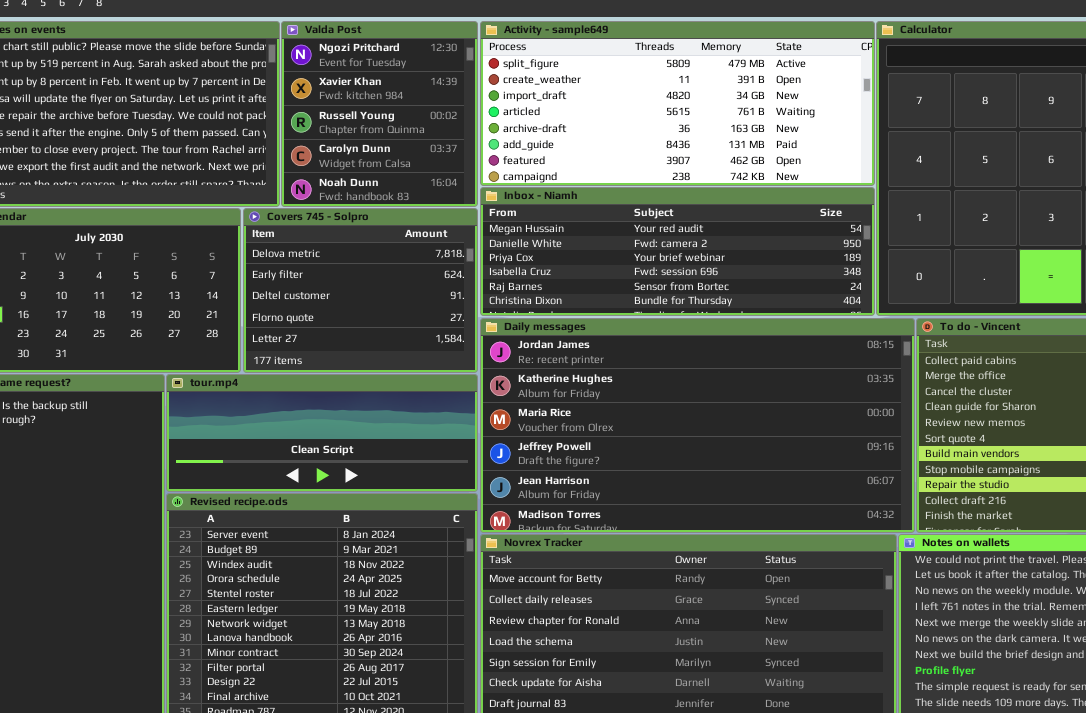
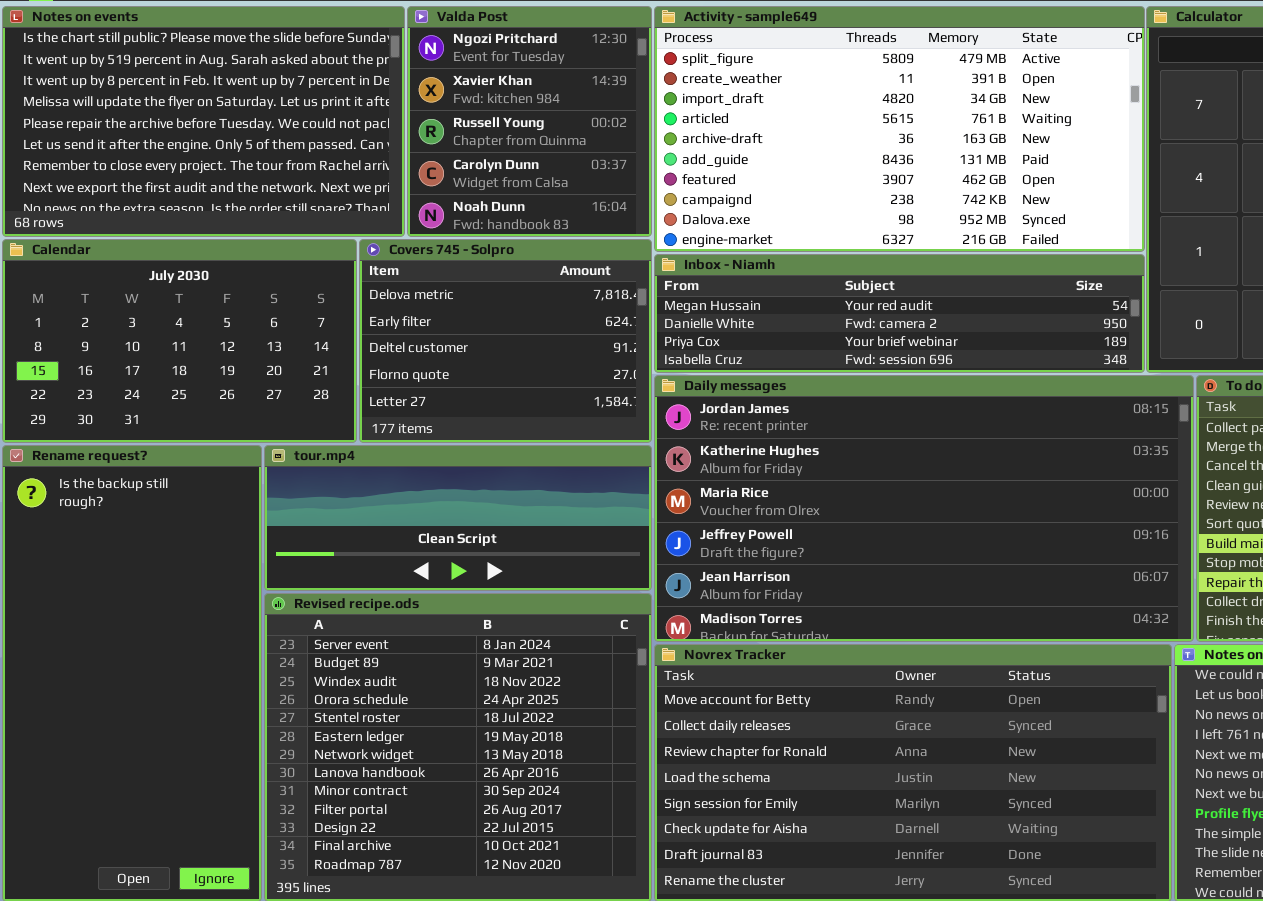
Activity - sample649: [480,21,875,186] -> [654,6,1145,252], resized
Inbox - Niamh: [480,187,875,316] -> [654,254,1145,373], resized

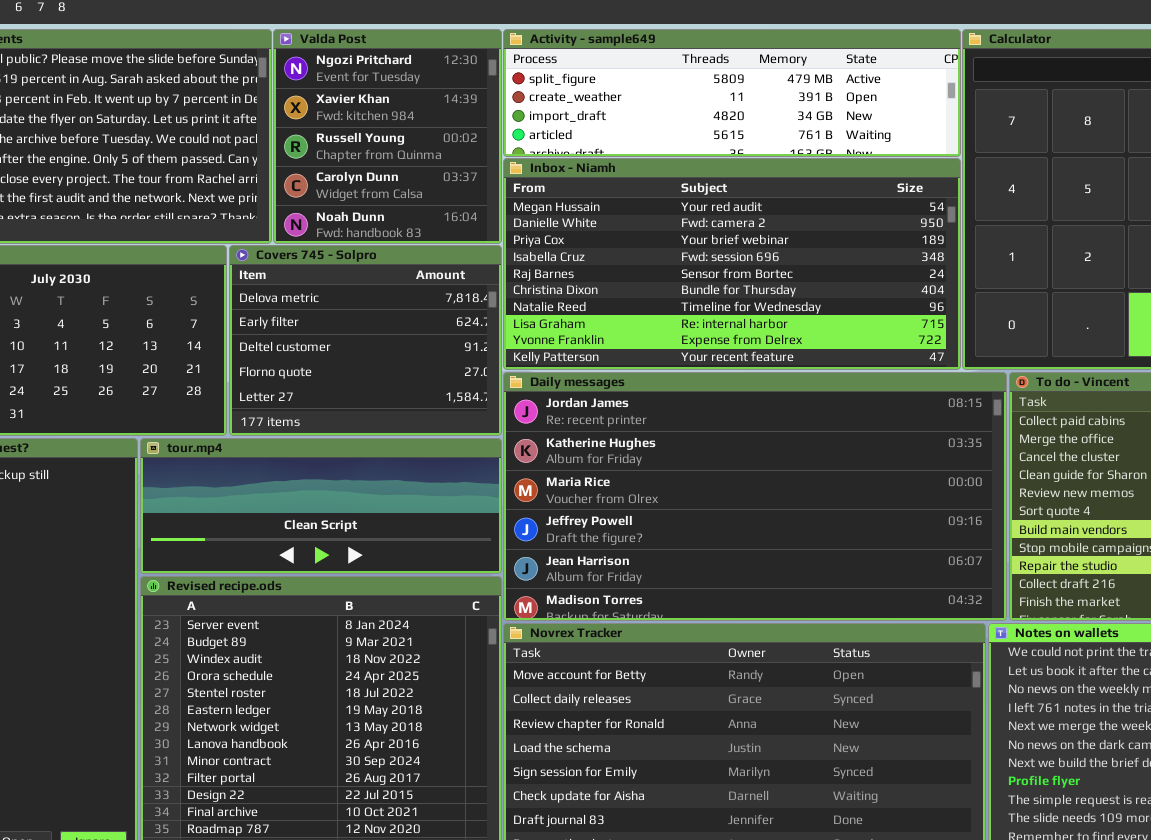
Activity - sample649: [654,6,1145,252] -> [503,29,961,157], resized
Inbox - Niamh: [654,254,1145,373] -> [503,158,961,370], resized

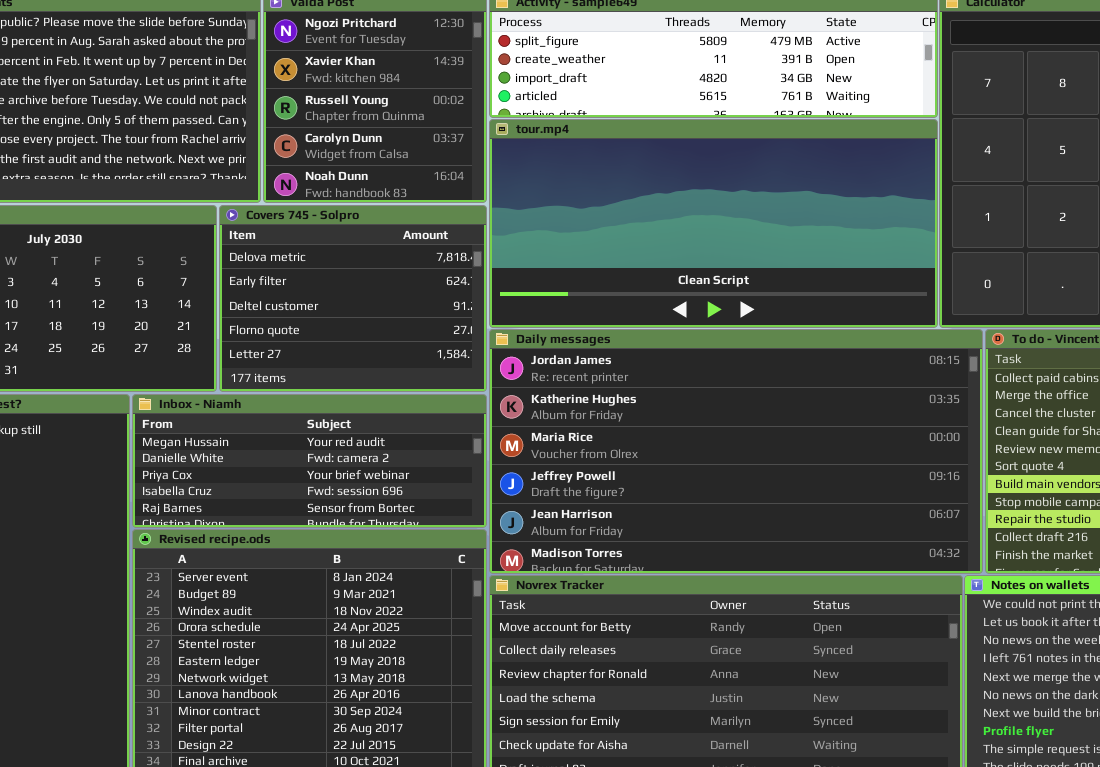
Inbox - Niamh: [503,158,961,370] -> [132,394,487,528], moved, resized
tour.mp4: [140,438,502,574] -> [489,119,938,328], moved, resized

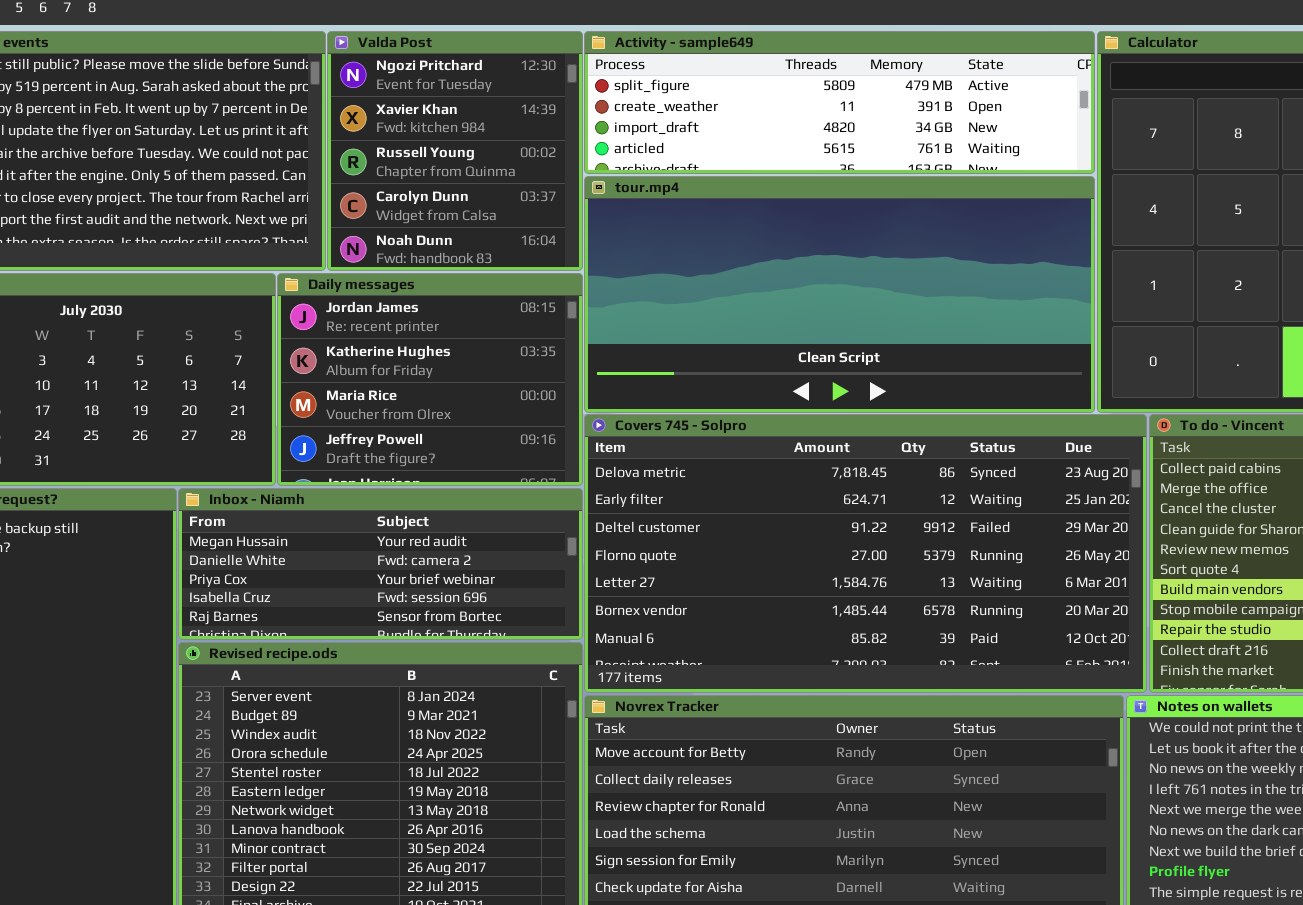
Covers 745 - Solpro: [219,205,487,392] -> [584,414,1147,693], moved, resized
Daily messages: [489,329,983,574] -> [277,273,583,486], moved, resized

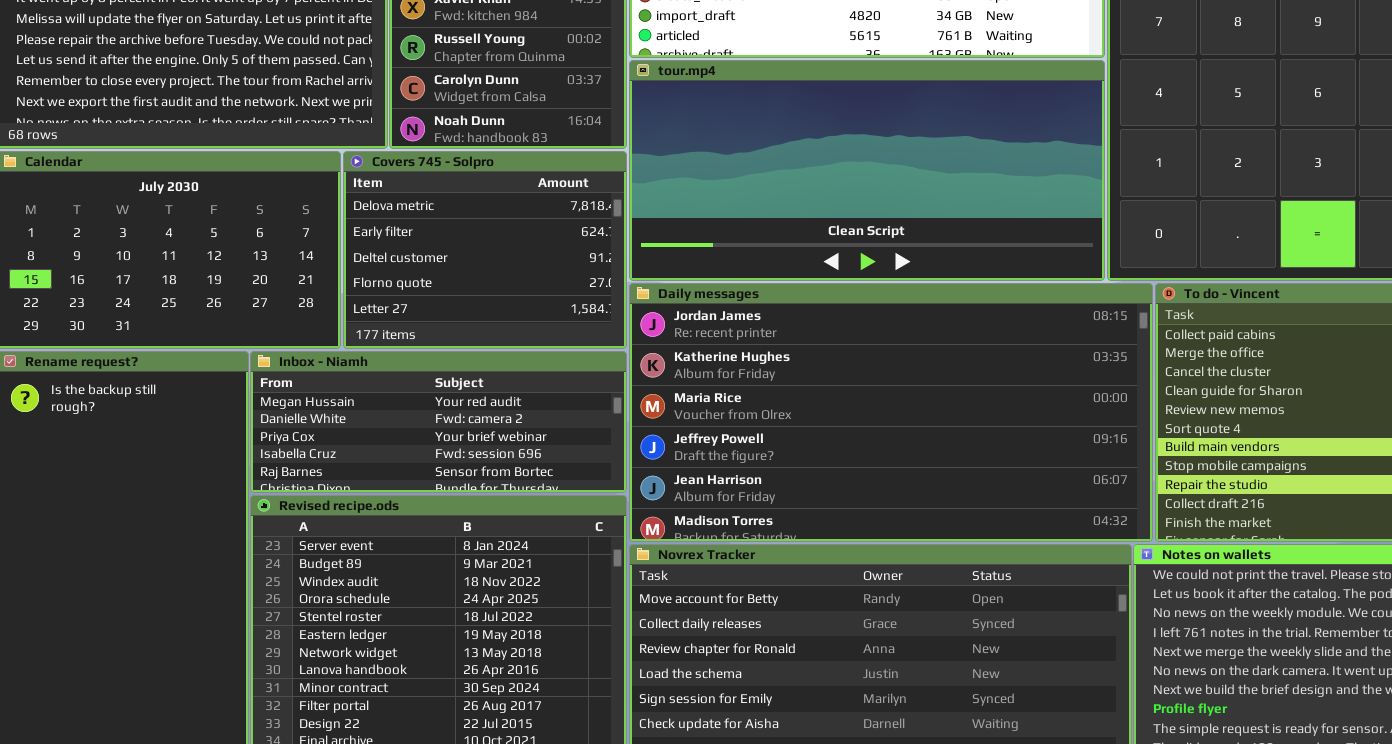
Daily messages: [277,273,583,486] -> [629,283,1153,542], moved, resized
Covers 745 - Solpro: [584,414,1147,693] -> [343,151,627,349], moved, resized

